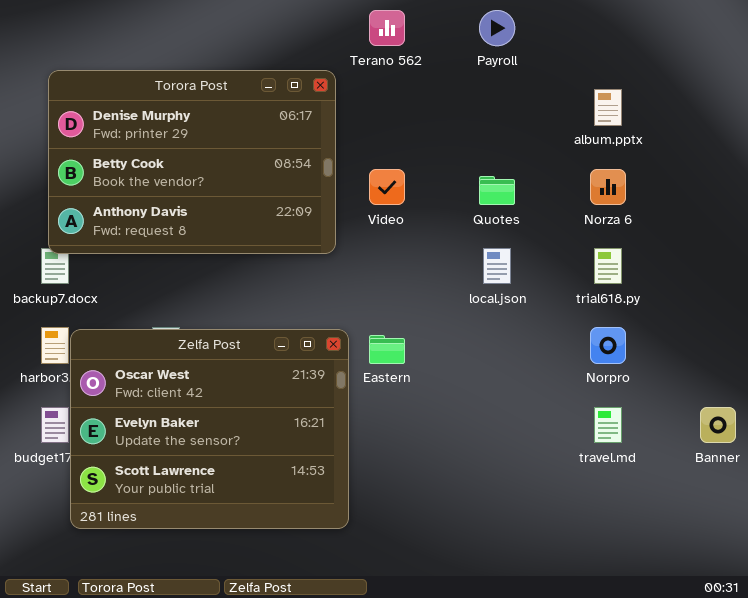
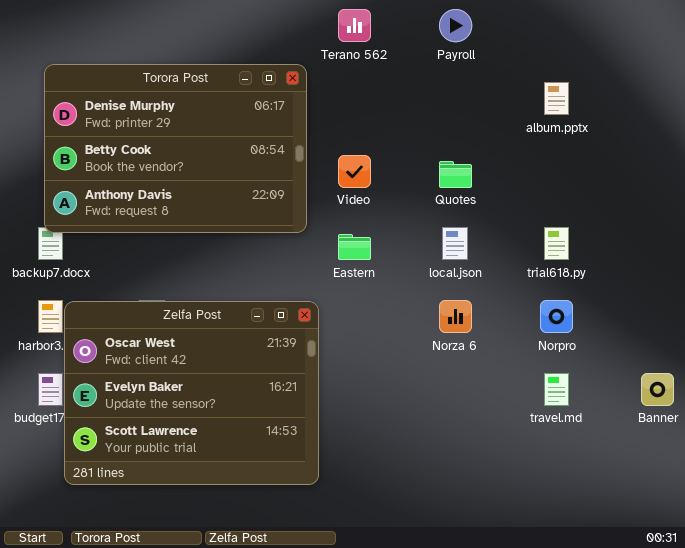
Norza 6: [590,169,626,205] -> [439,300,472,333], moved
Eastern: [369,335,405,364] -> [338,234,371,260], moved

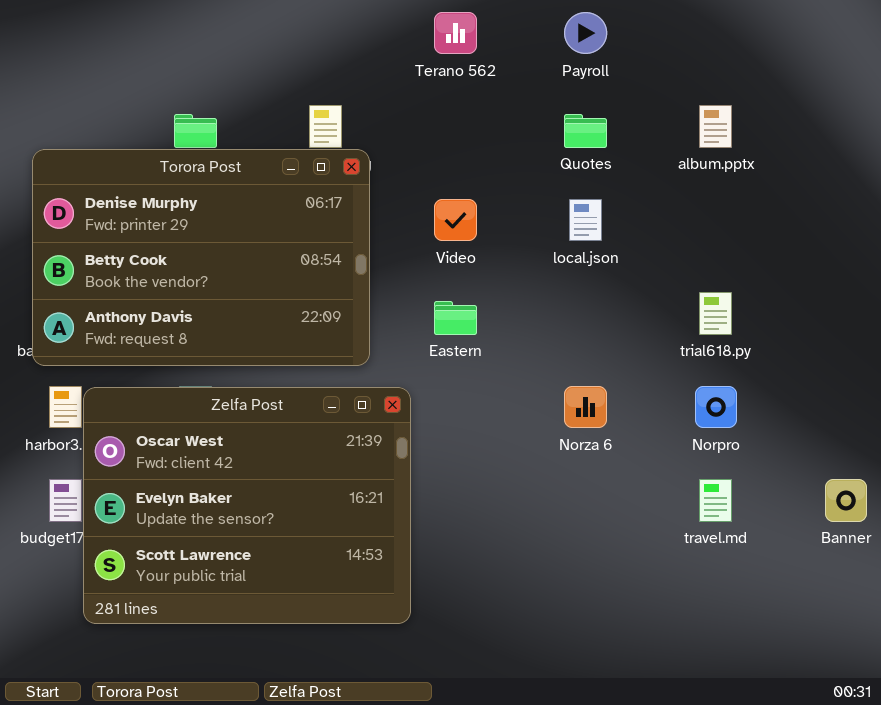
Torora Post: [44,64,307,233] -> [32,149,370,366], moved
Quotes: [439,161,472,188] -> [564,114,607,148], moved
local.json: [442,227,468,260] -> [569,199,602,241], moved

